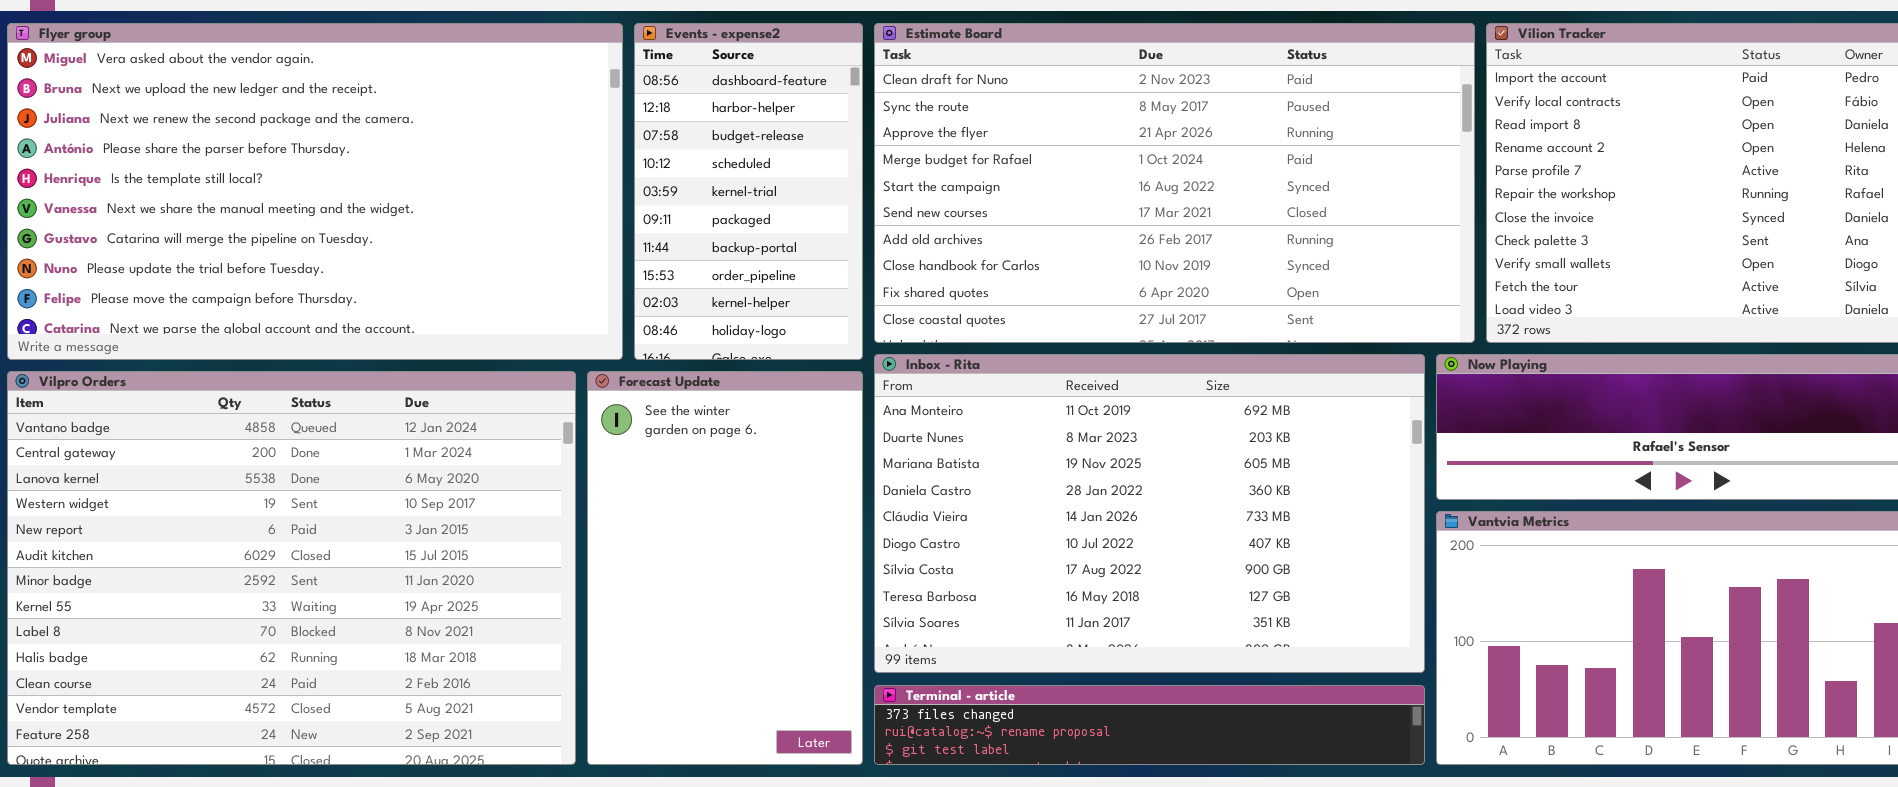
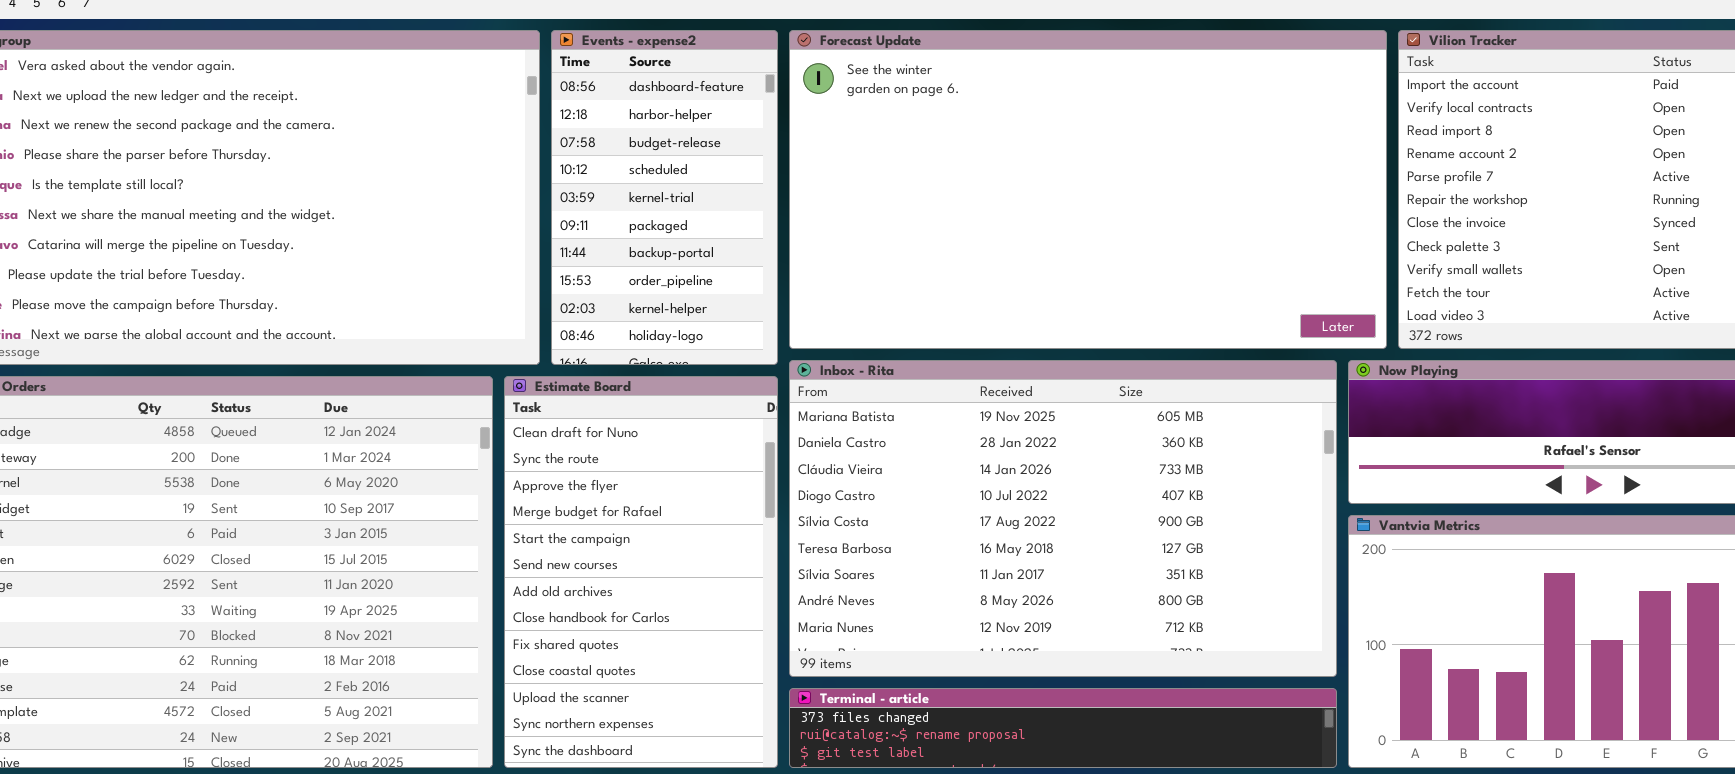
Estimate Board: [874,23,1475,343] -> [504,376,778,768], moved, resized
Inbox - Rita: [874,354,1425,673] -> [789,360,1337,677], scrolled down 2 rows
Forecast Update: [587,371,863,765] -> [789,30,1387,349], moved, resized

